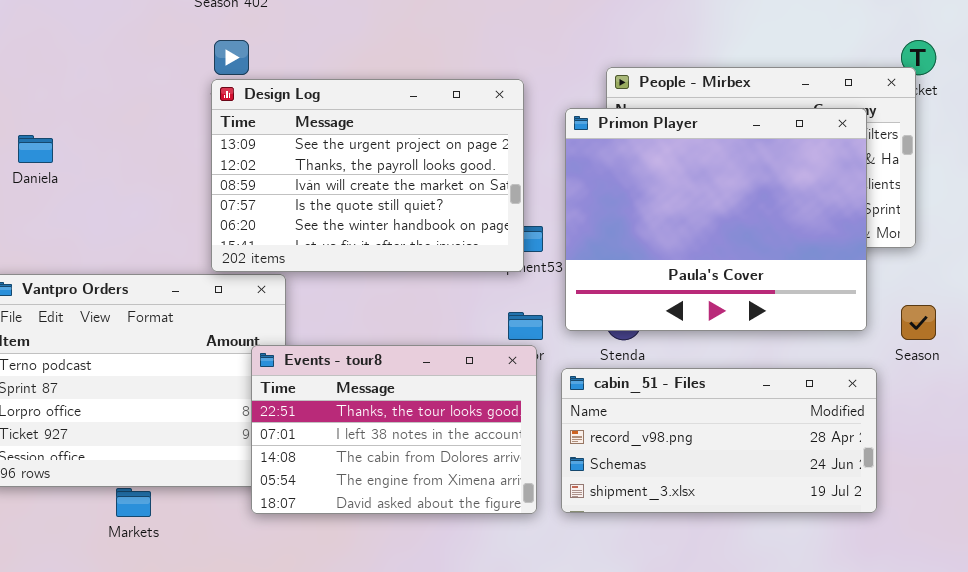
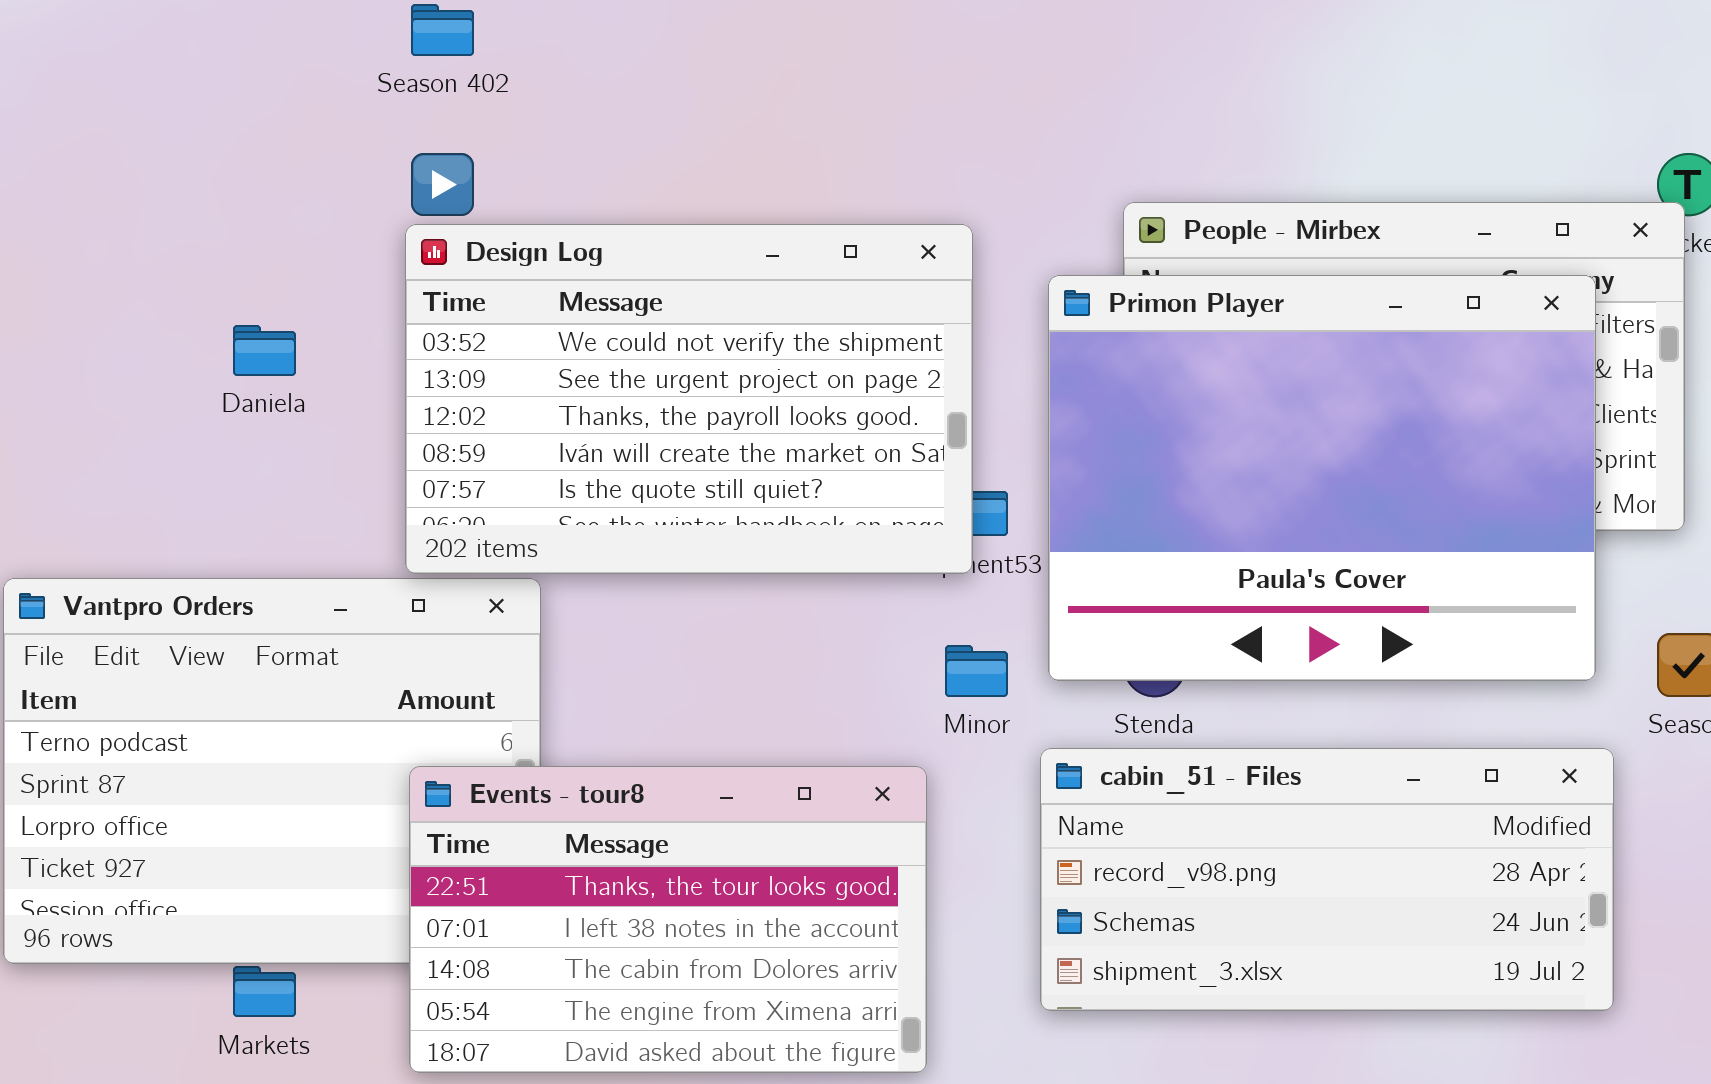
Design Log: [211,79,524,272] -> [405,224,973,574], scrolled up 1 row
Daniela: [18,135,53,163] -> [233,325,296,376], moved
Events - tour8: [251,345,537,514] -> [409,766,927,1073], moved

